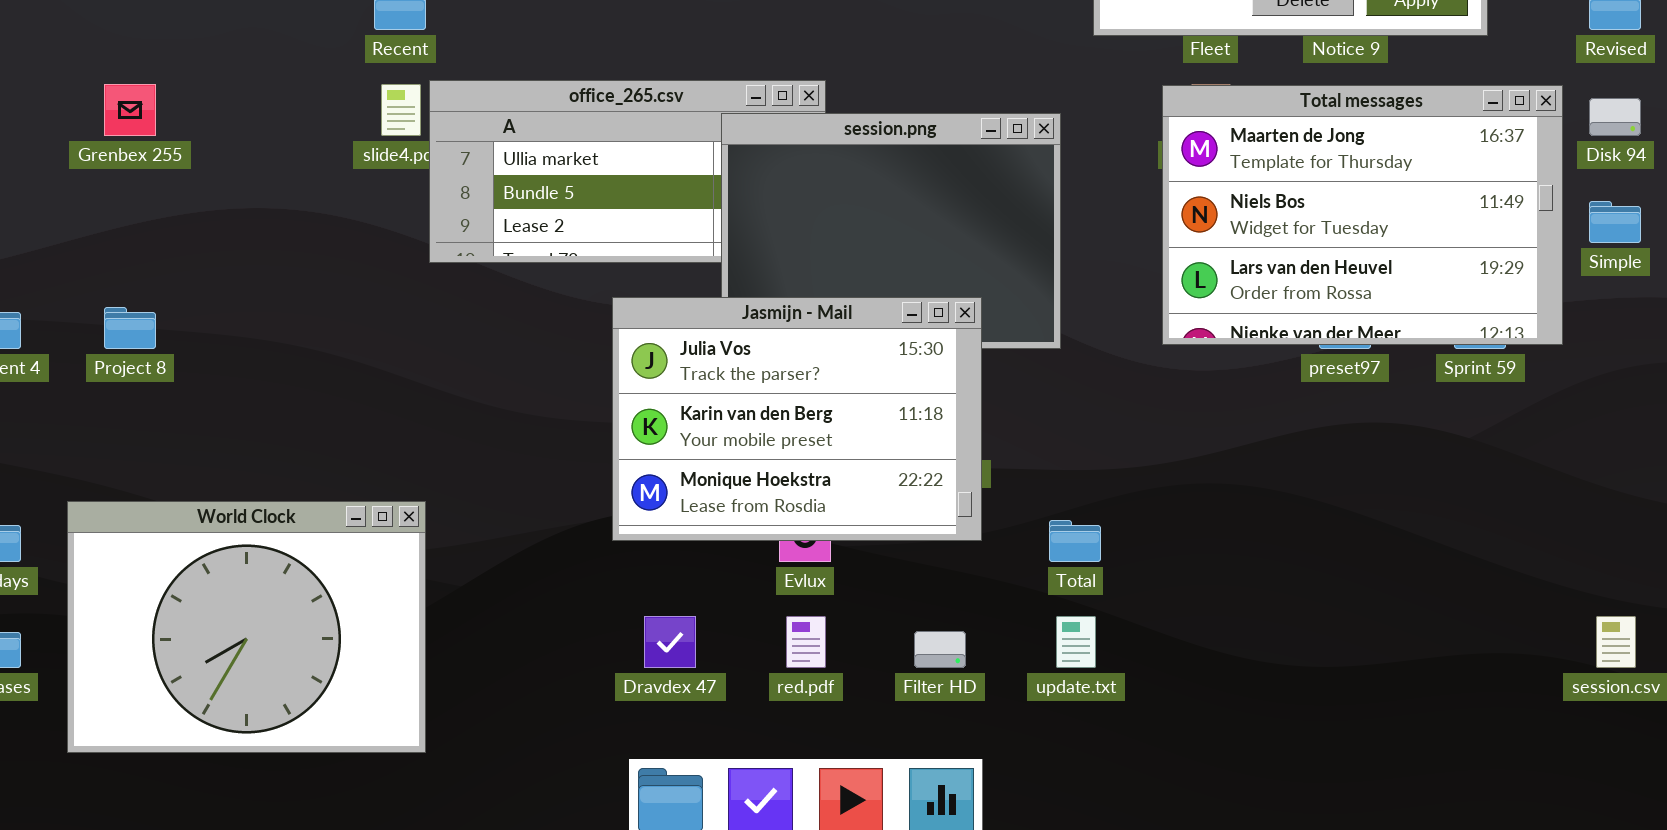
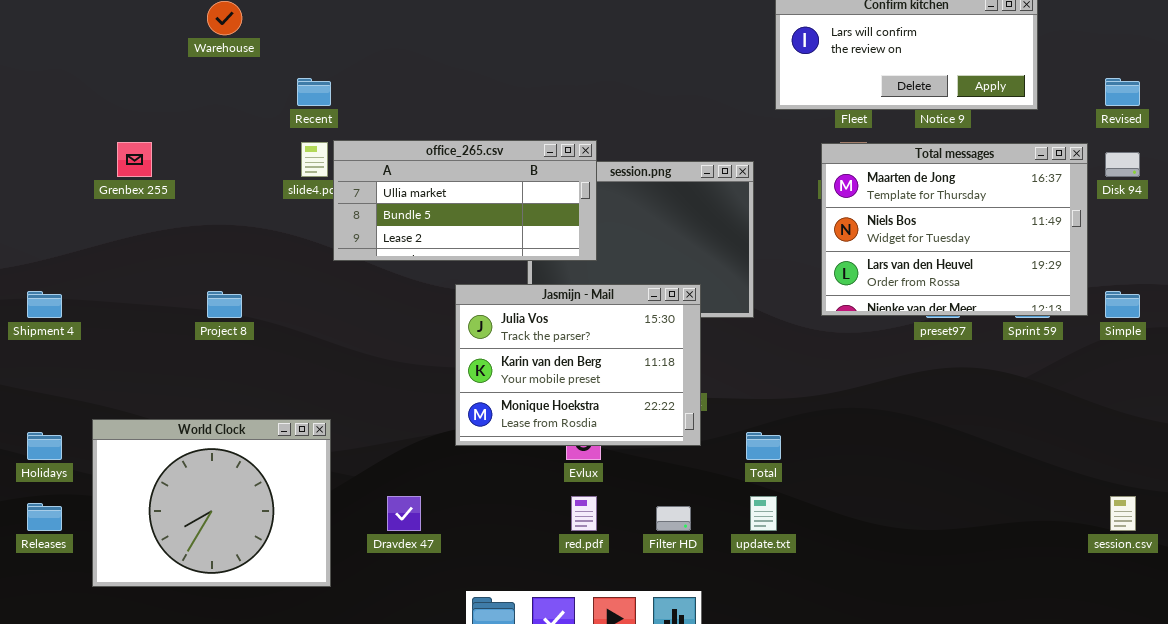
office_265.csv: [429,80,826,263] -> [333,140,597,261], raised
Simple: [1589,201,1641,243] -> [1105,291,1140,318], moved
Project 8: [104,307,156,349] -> [207,291,242,318], moved
Dravdex 47: [644,616,696,668] -> [387,496,421,531], moved

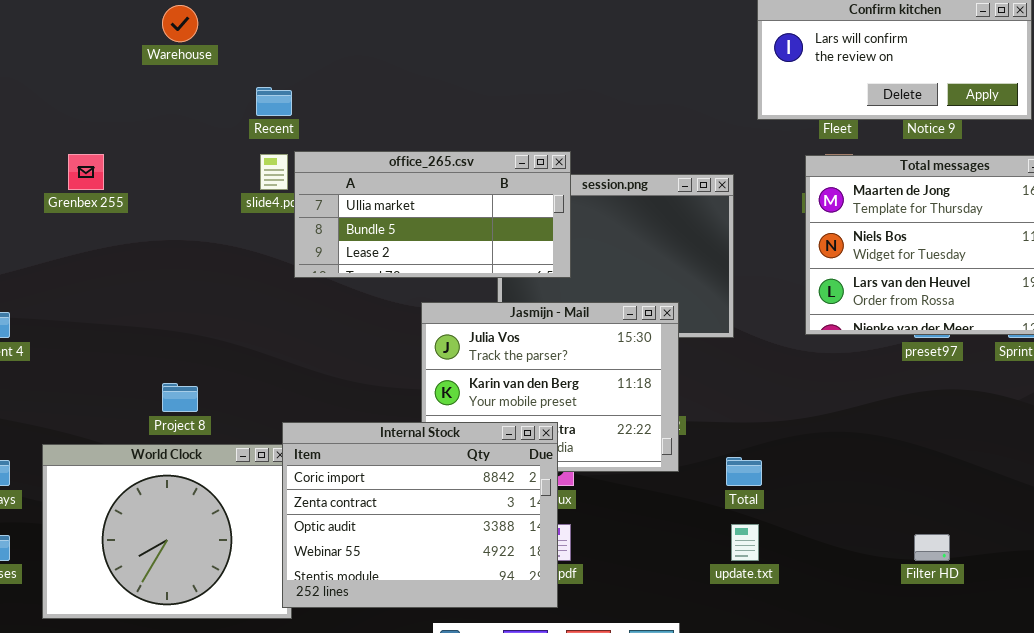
Project 8: [207,291,242,318] -> [162,383,198,412], moved
Internal Stock: none -> [282,422,558,608], opened
Filter HD: [656,506,691,531] -> [914,534,950,561], moved

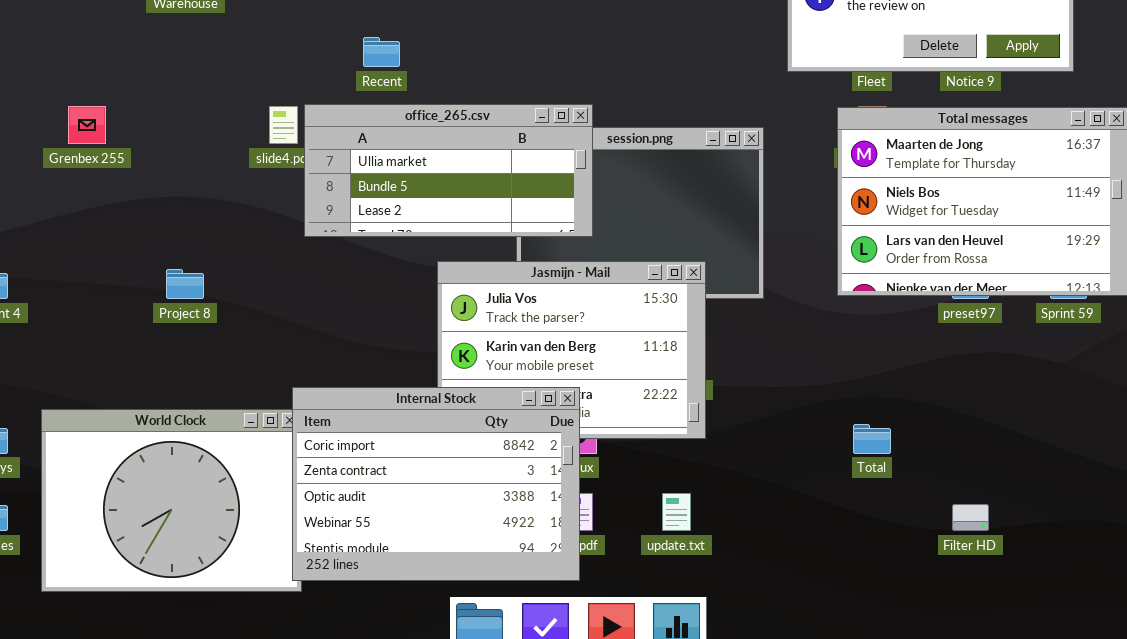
Recent: [256,87,292,116] -> [363,37,400,67], moved
Project 8: [162,383,198,412] -> [166,269,204,299], moved
Total: [726,457,762,486] -> [853,424,891,454], moved
update.txt: [731,524,759,561] -> [662,493,691,531], moved

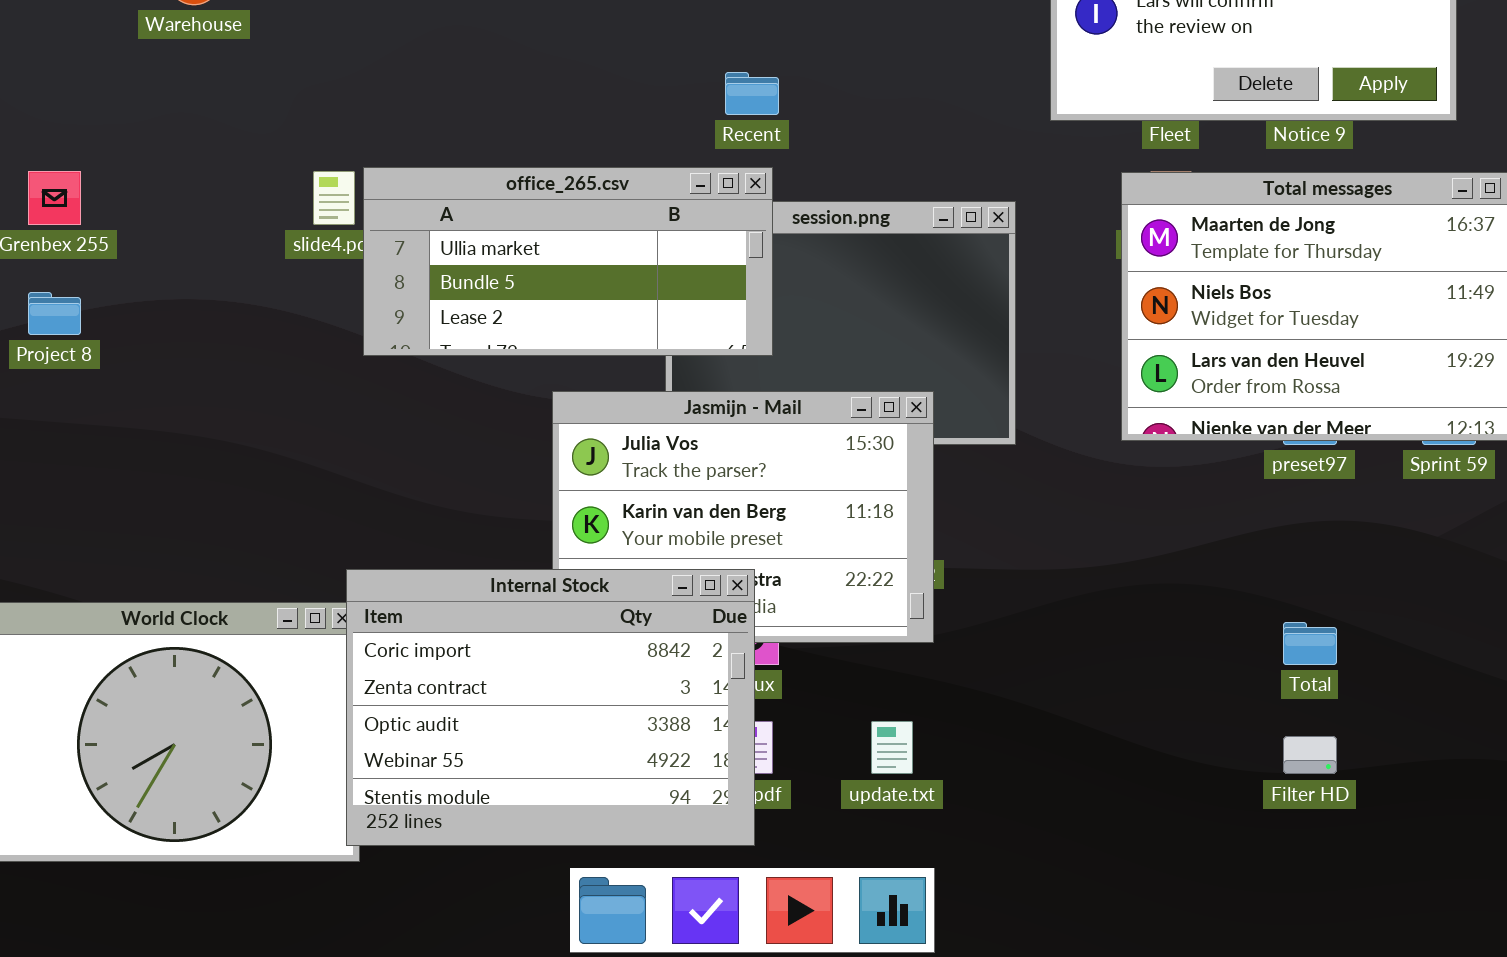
Recent: [363,37,400,67] -> [725,72,779,115], moved
Project 8: [166,269,204,299] -> [28,292,81,335], moved
Total: [853,424,891,454] -> [1283,622,1337,665], moved

